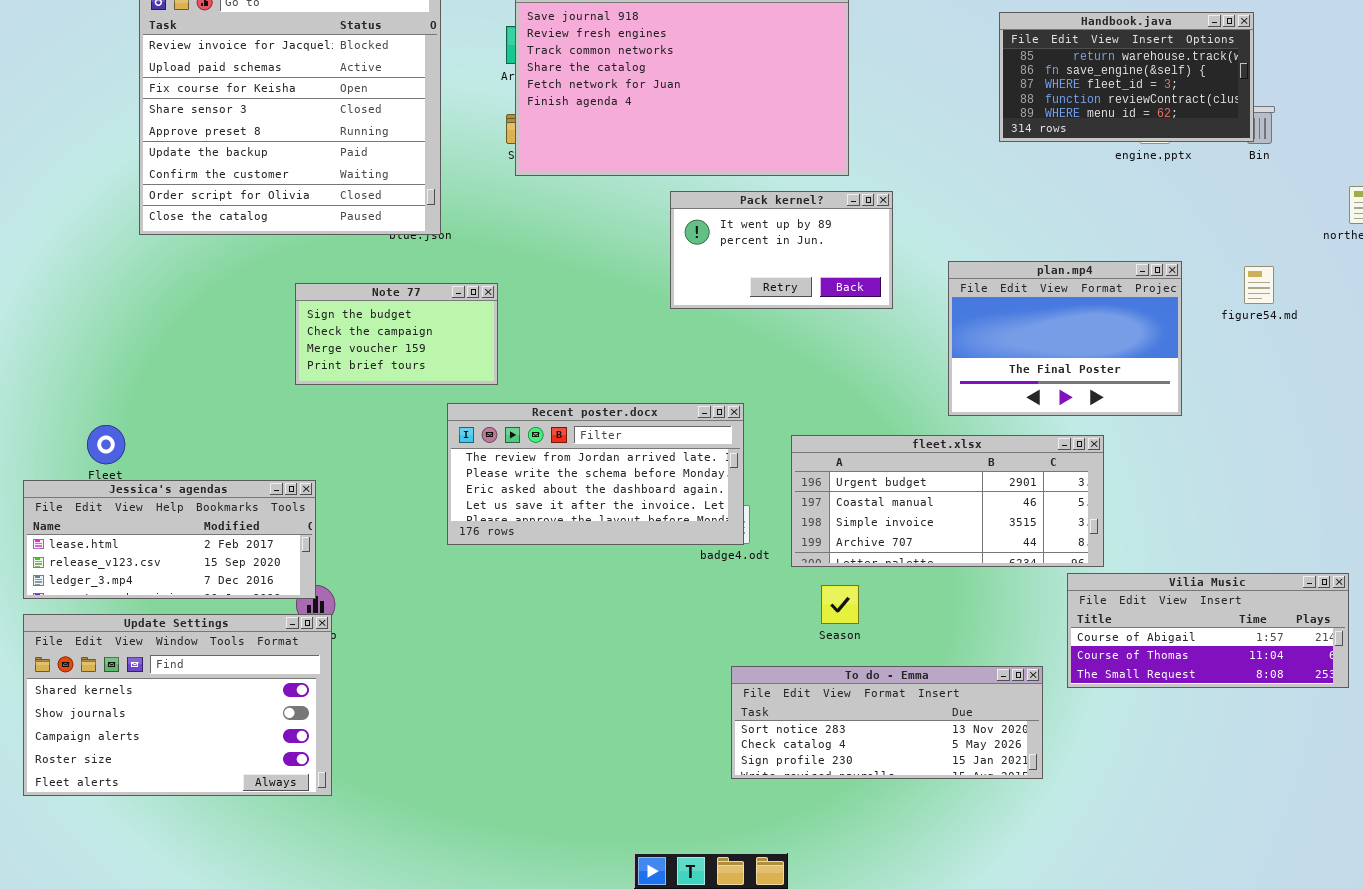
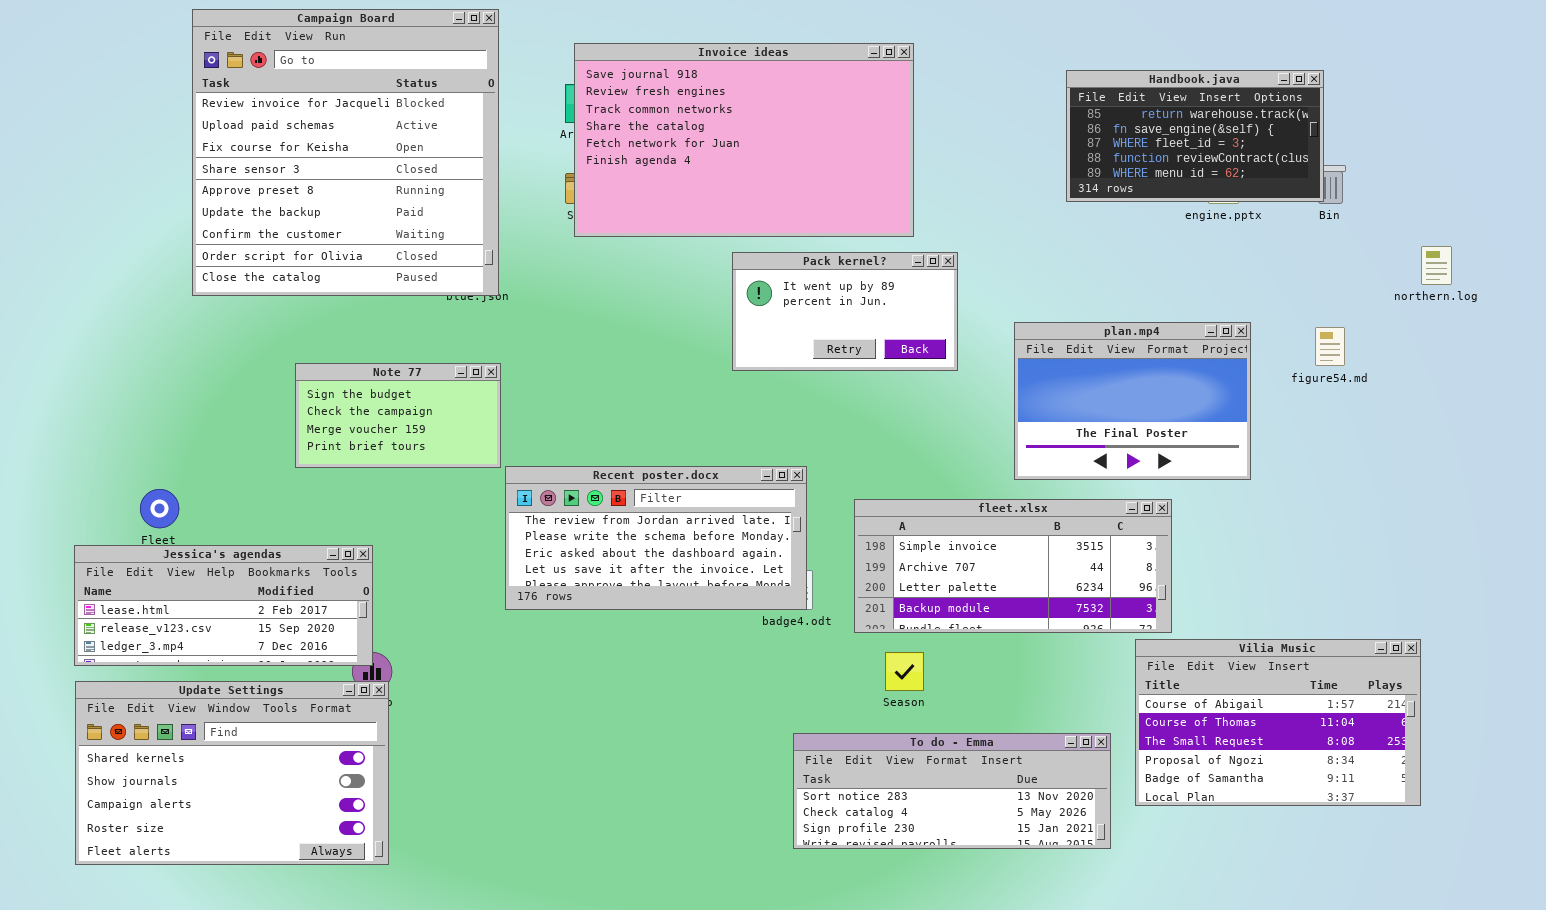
Note 77: [295,283,498,385] -> [295,363,501,468], moved
fleet.xlsx: [791,435,1104,567] -> [854,499,1172,633], scrolled down 2 rows
Vilia Music: [1067,573,1349,688] -> [1135,639,1421,806], resized

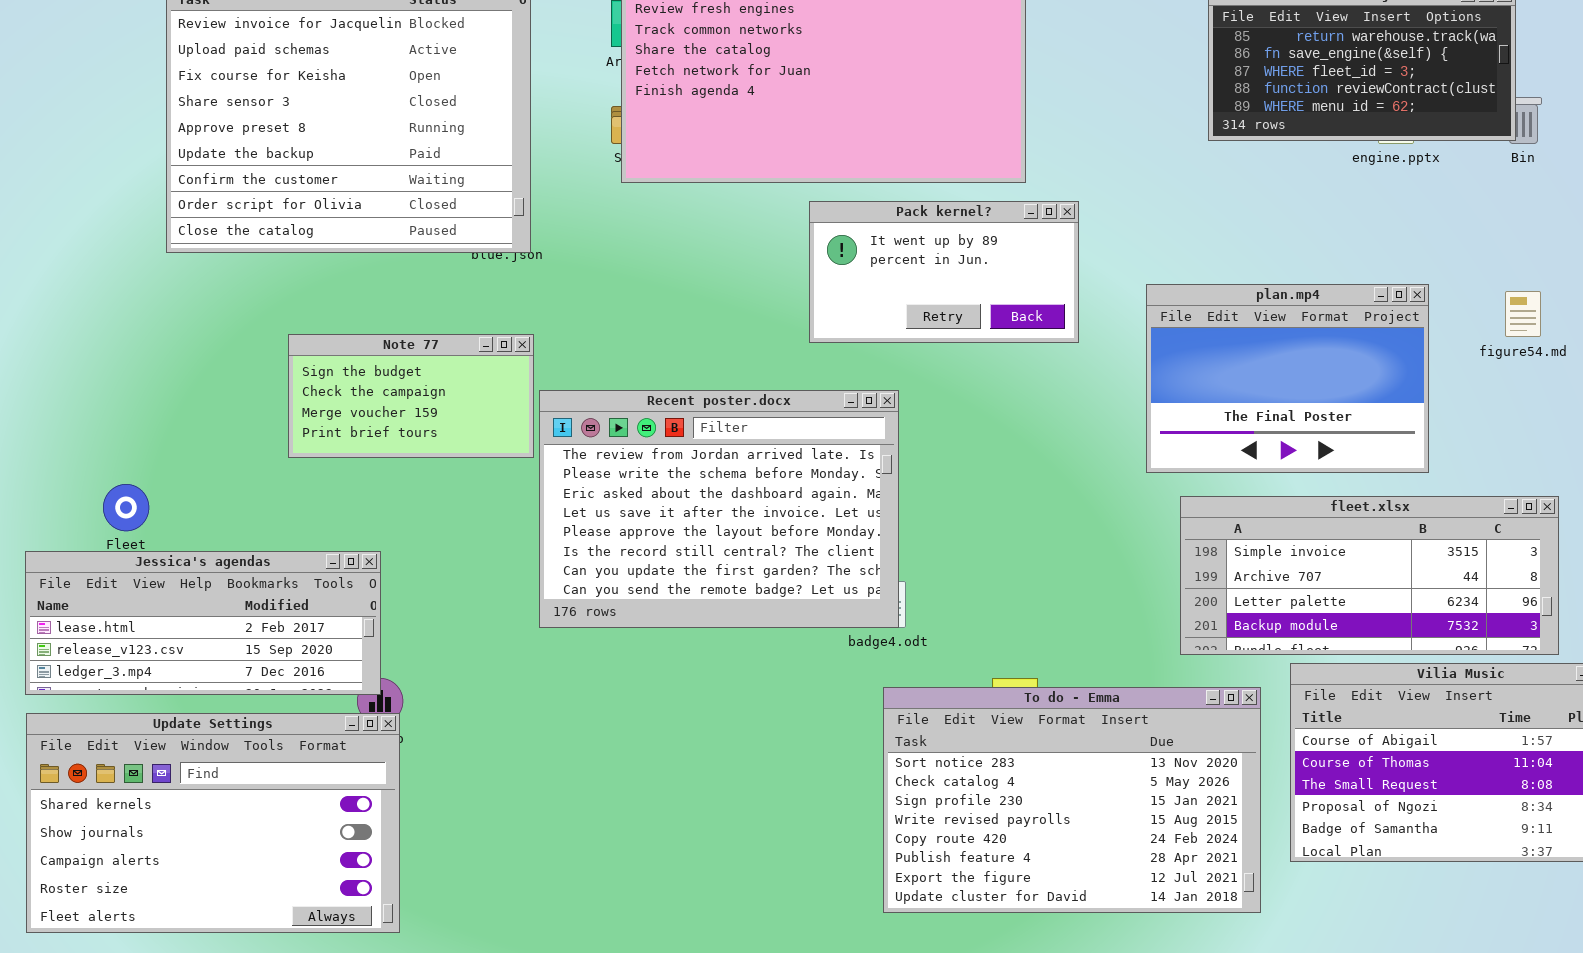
Recent poster.docx: [505,466,807,610] -> [539,390,899,628], resized
fleet.xlsx: [854,499,1172,633] -> [1180,496,1559,655], moved
To do - Emma: [793,733,1111,849] -> [883,687,1261,913], resized

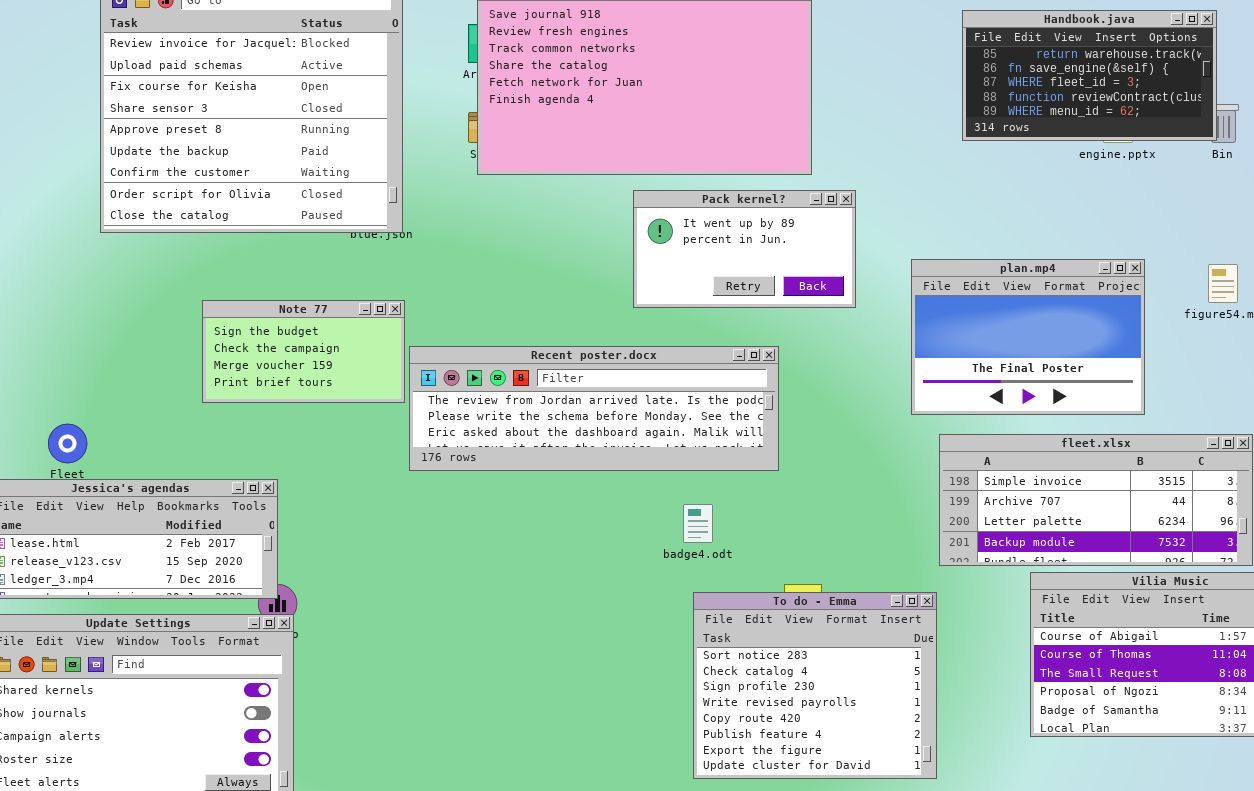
Recent poster.docx: [539,390,899,628] -> [409,346,779,471], resized
To do - Emma: [883,687,1261,913] -> [693,592,937,779], resized

